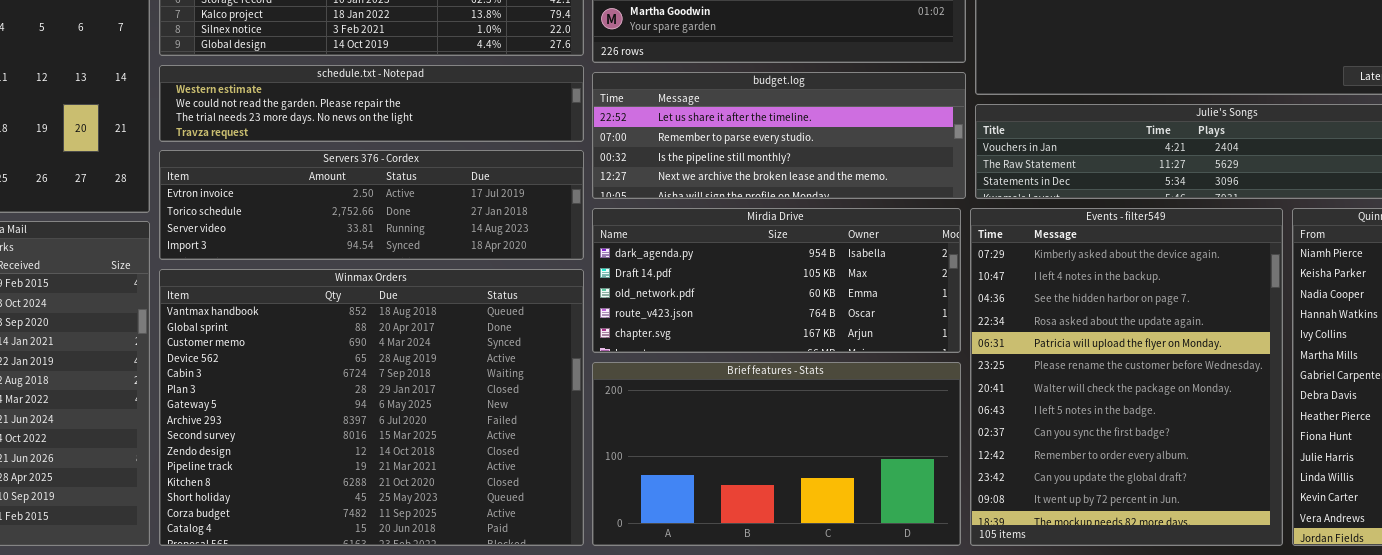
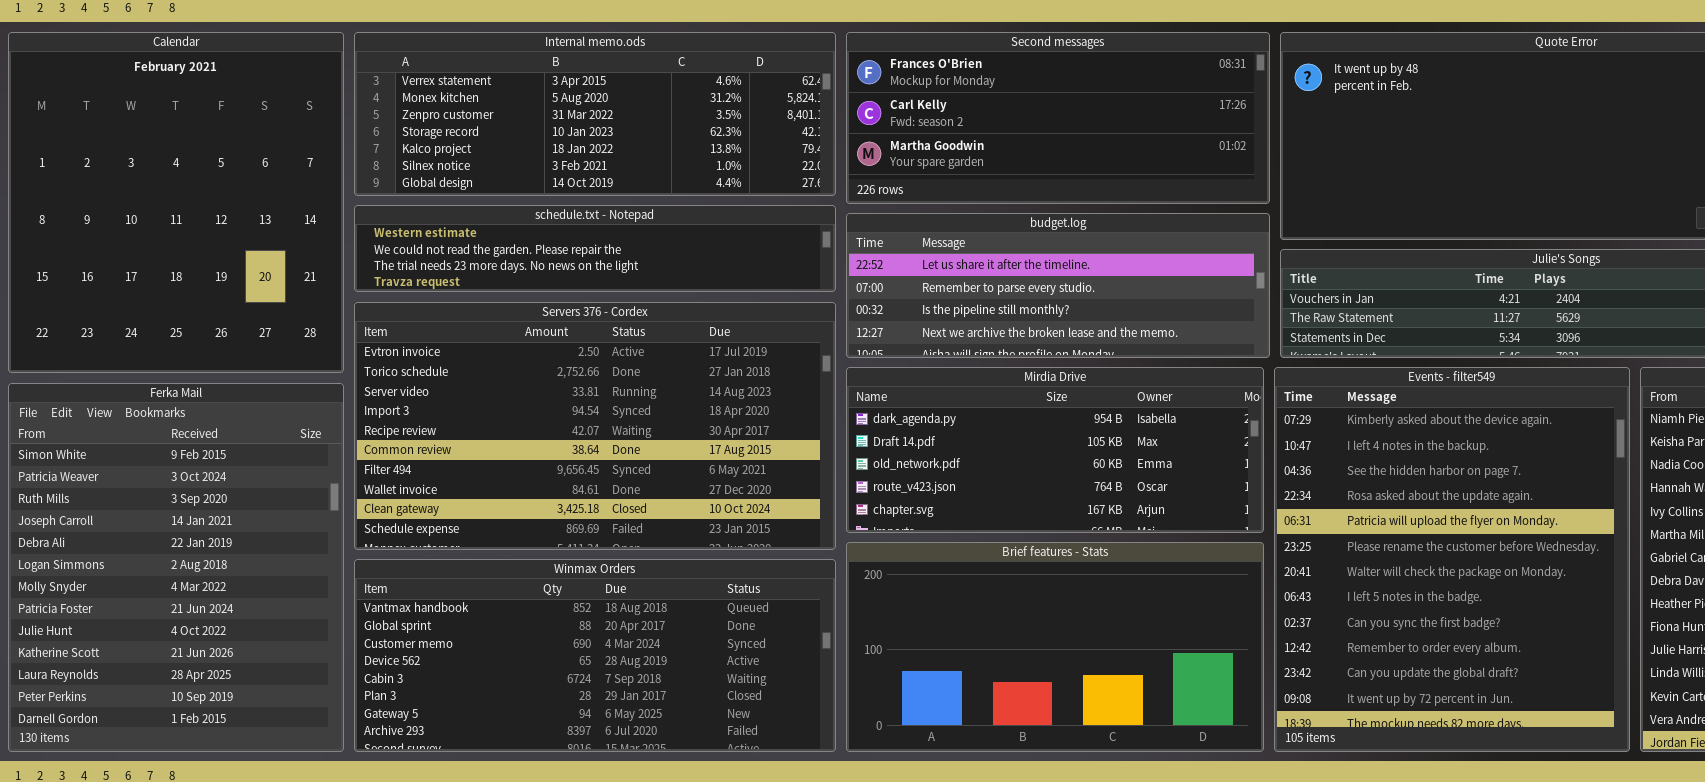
Servers 376 - Cordex: [159,150,584,260] -> [354,302,836,550], resized
Winmax Orders: [159,269,584,546] -> [354,559,836,752], resized

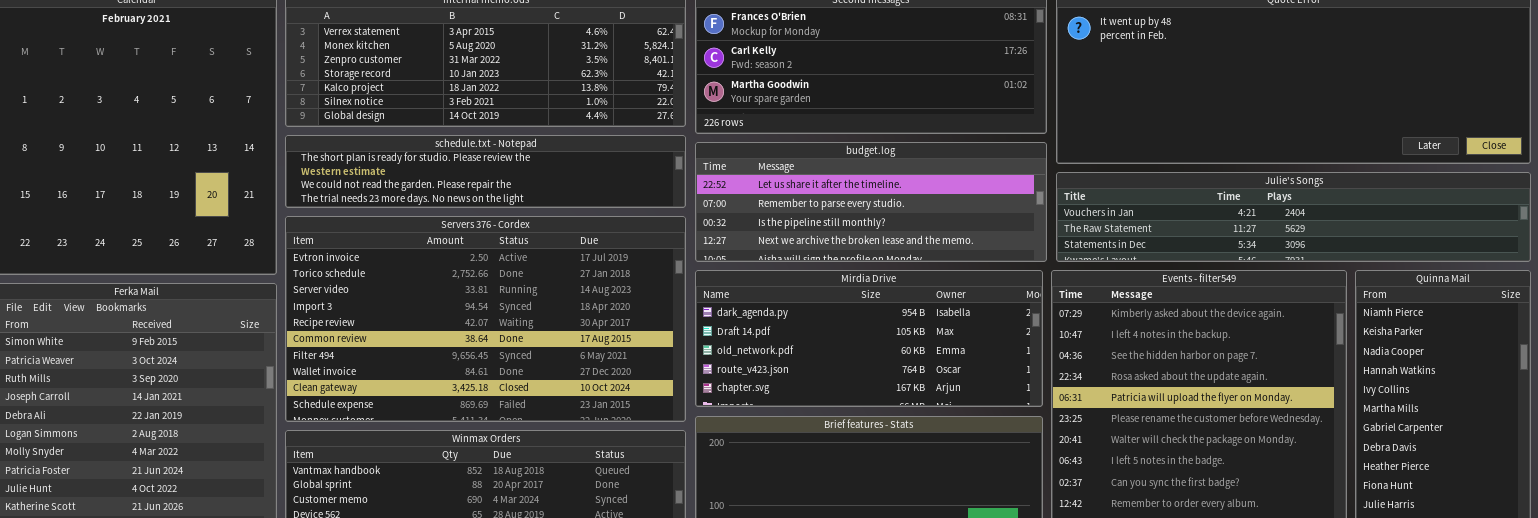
schedule.txt - Notepad: [354,205,836,292] -> [285,135,686,208], scrolled up 1 row

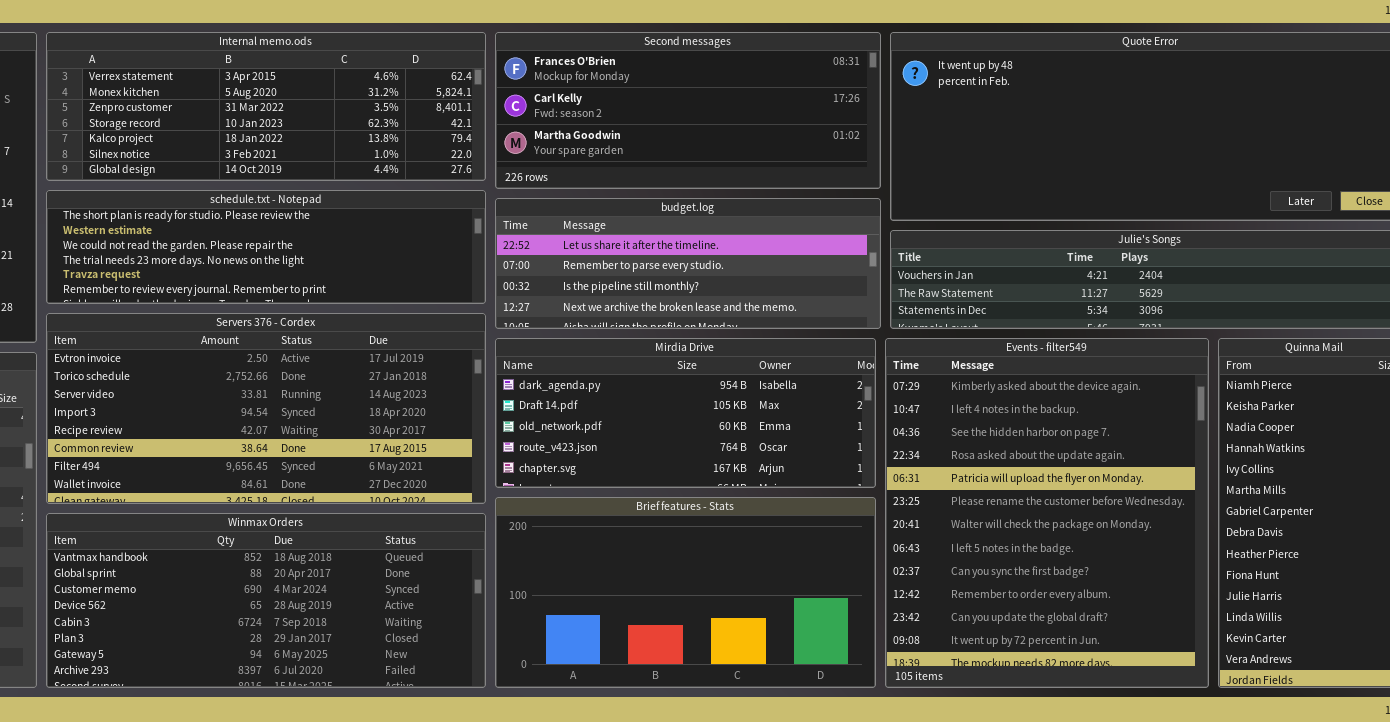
schedule.txt - Notepad: [285,135,686,208] -> [46,190,486,304], resized
Servers 376 - Cordex: [285,216,686,422] -> [46,313,486,504], resized

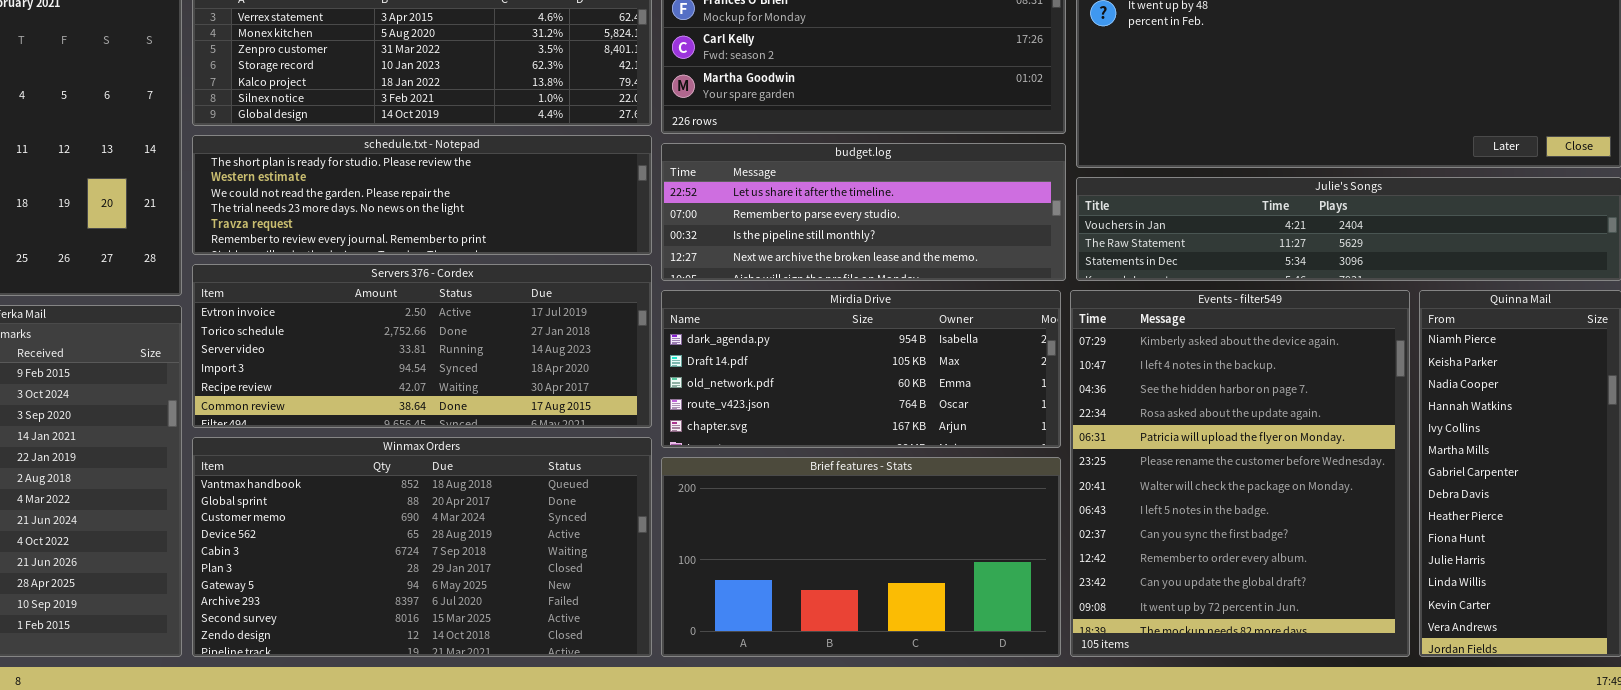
Servers 376 - Cordex: [46,313,486,504] -> [192,264,652,428], resized
Winmax Orders: [46,513,486,688] -> [192,437,652,657], resized

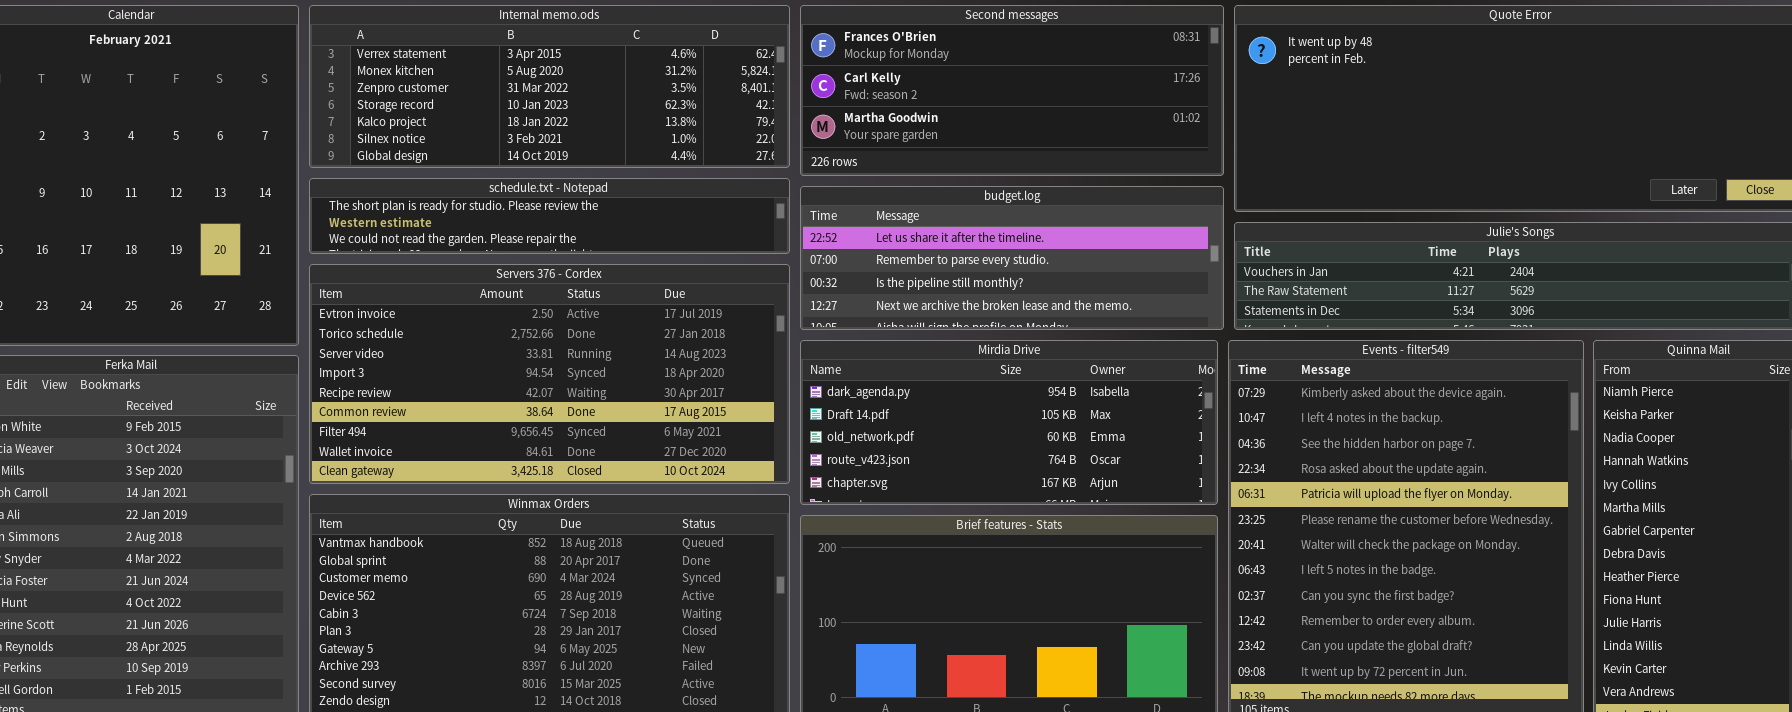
schedule.txt - Notepad: [192,135,652,255] -> [309,178,790,254], resized
Servers 376 - Cordex: [192,264,652,428] -> [309,264,790,484], resized

